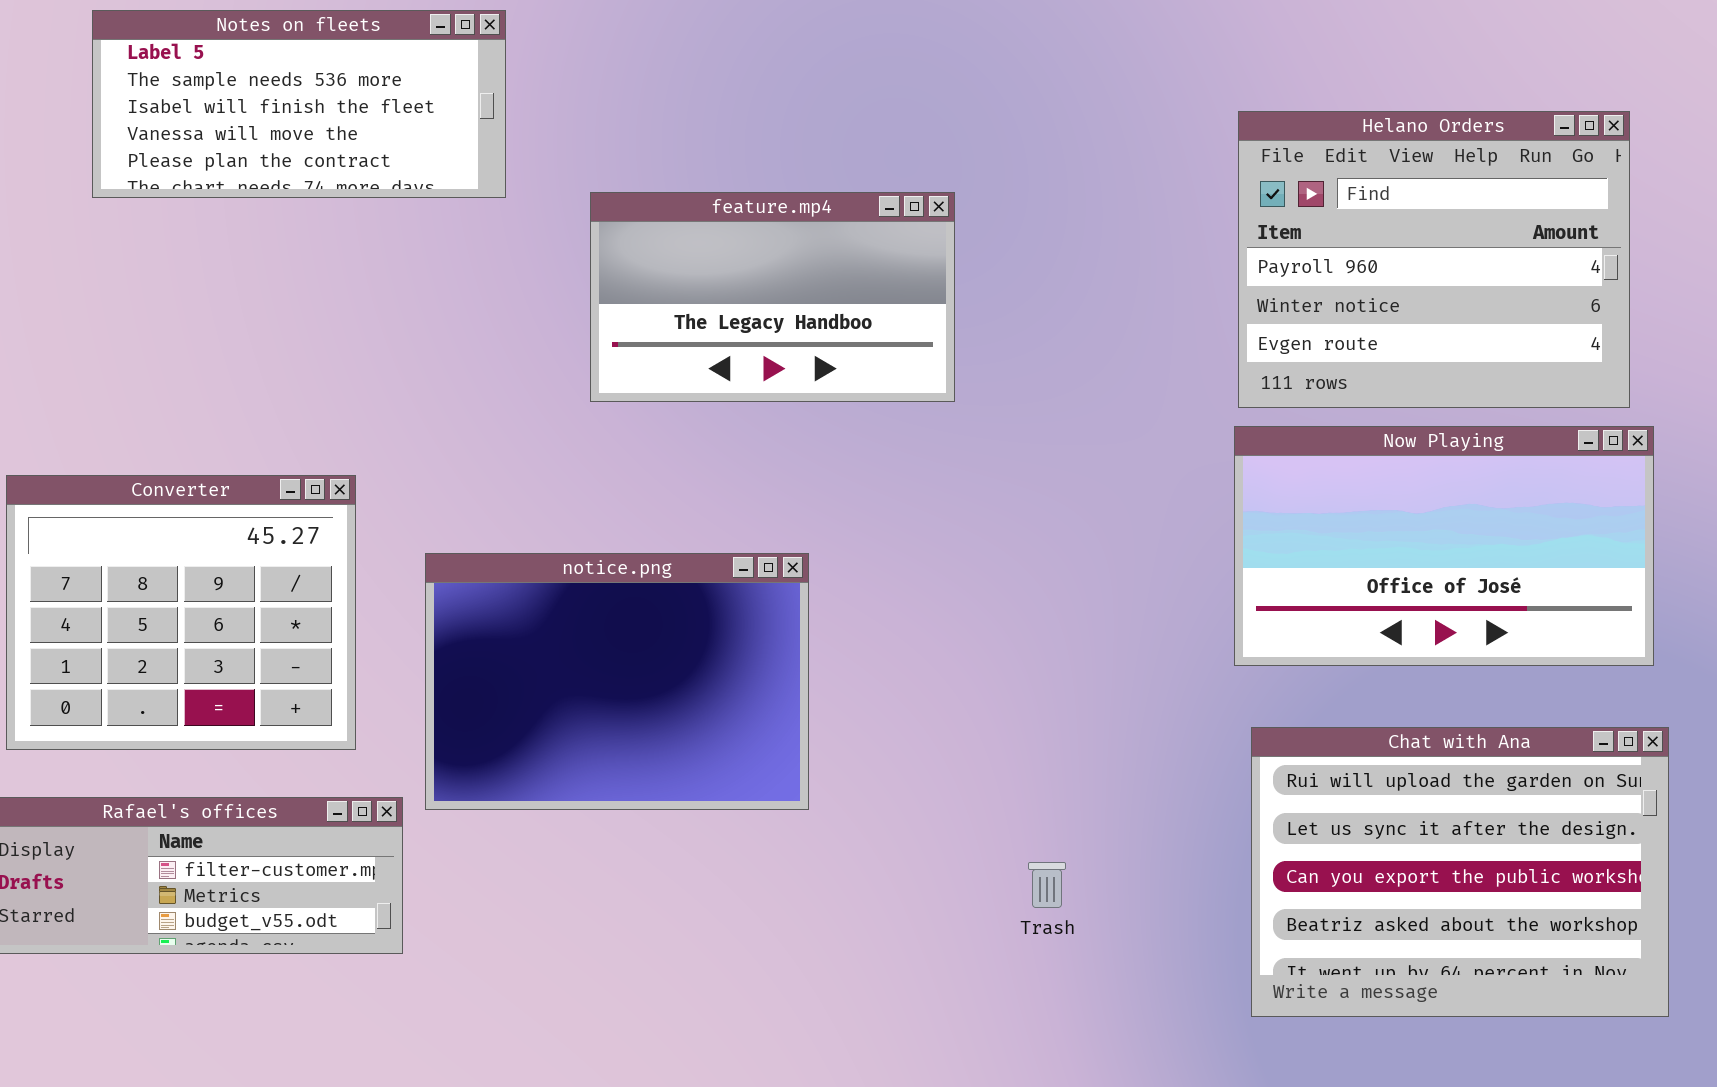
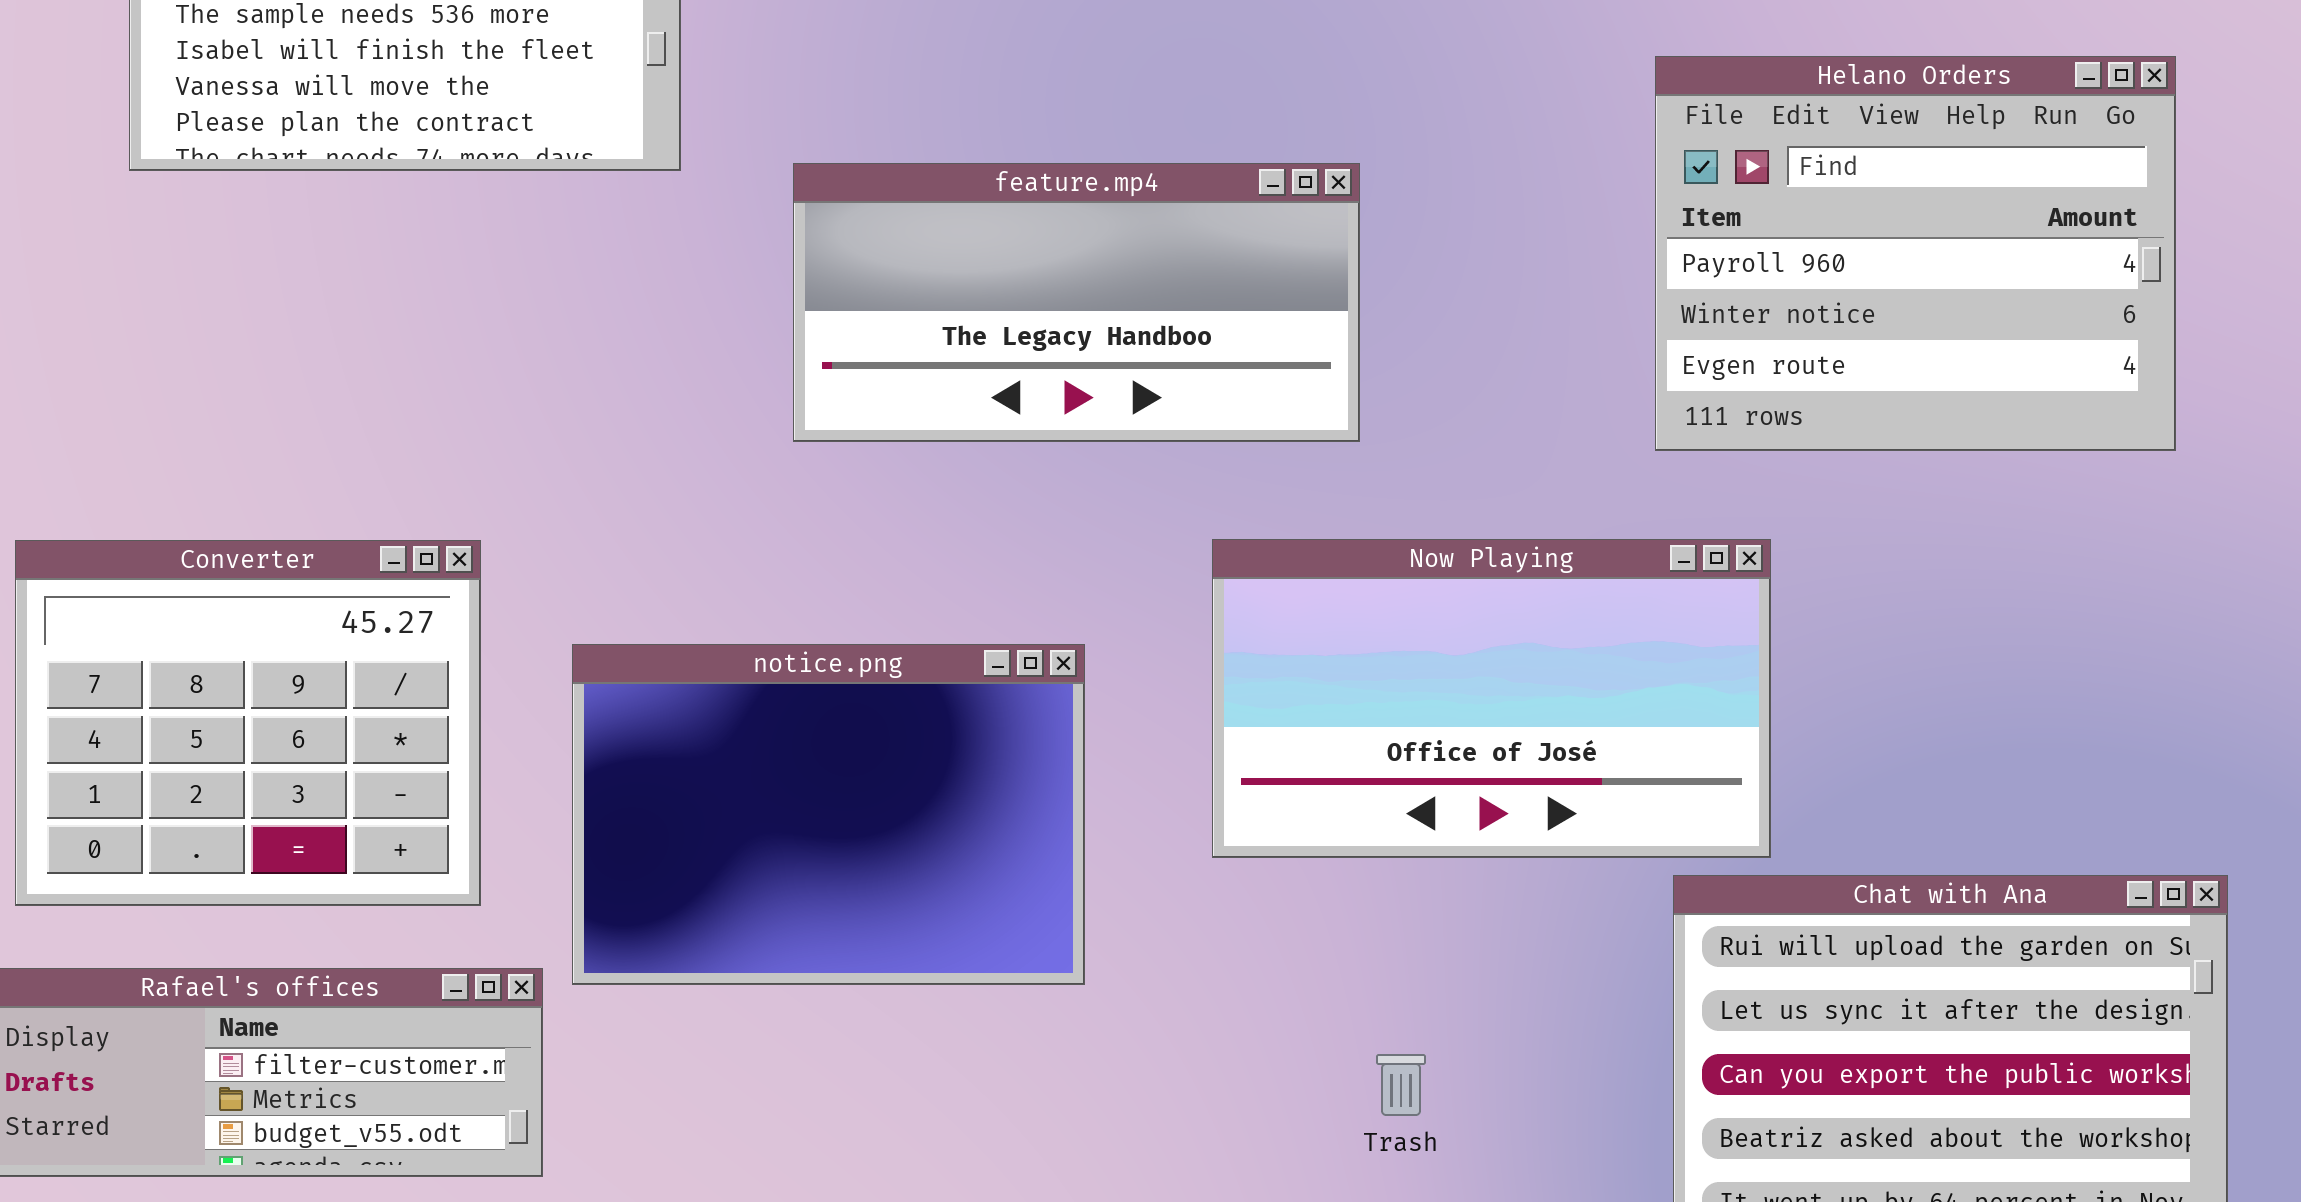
feature.mp4: [590,192,955,402] -> [793,163,1360,442], resized
Now Playing: [1234,426,1654,666] -> [1212,539,1771,858], moved

